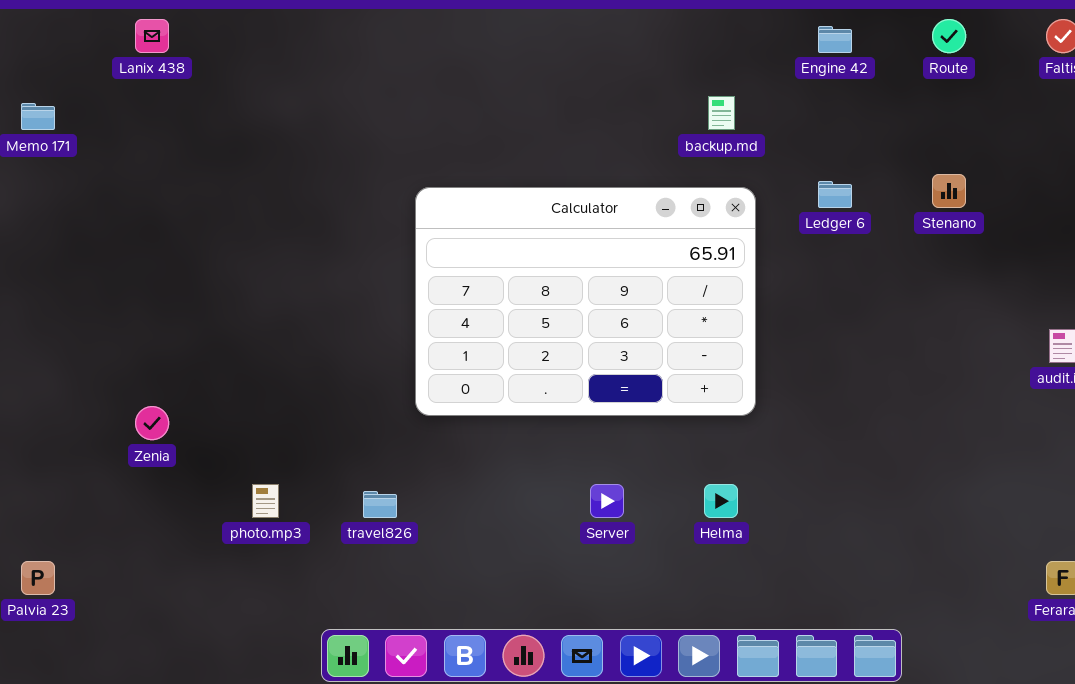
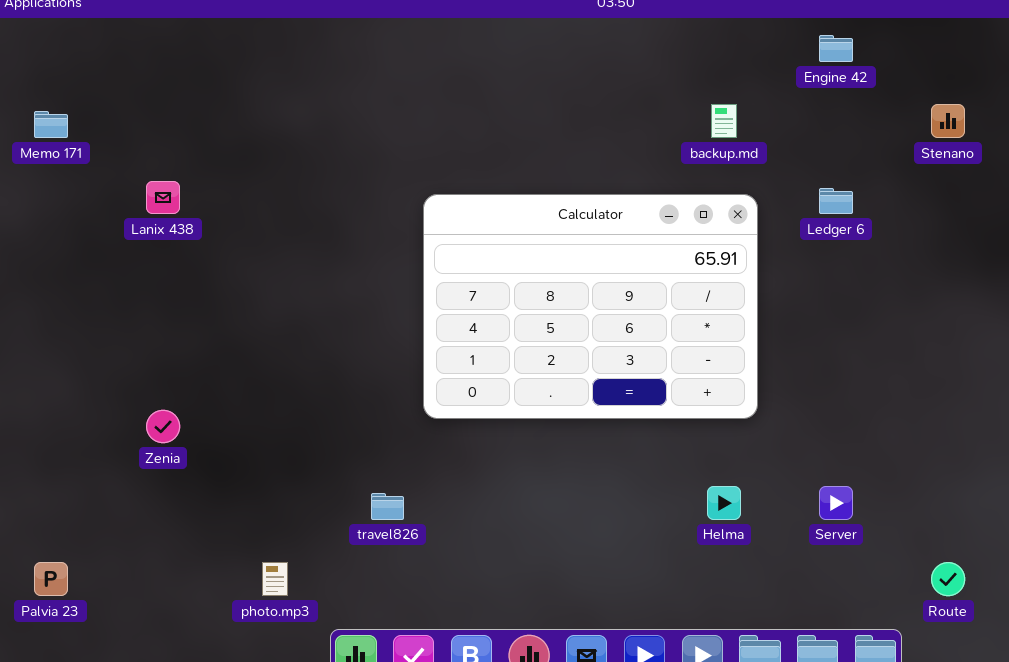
Lanix 438: [135,19,169,53] -> [146,181,180,214], moved
Route: [932,19,966,53] -> [931,562,965,596], moved
Stenano: [932,174,966,208] -> [931,104,965,138], moved
photo.mp3: [252,484,279,518] -> [262,562,288,596], moved
Server: [590,484,624,518] -> [819,486,853,520], moved

